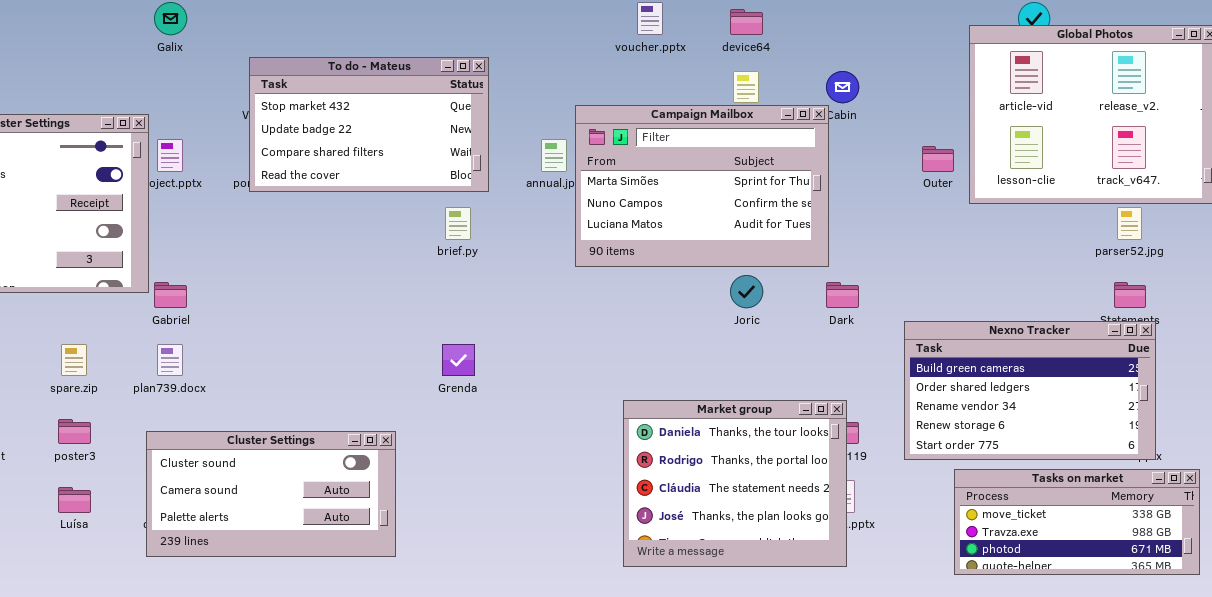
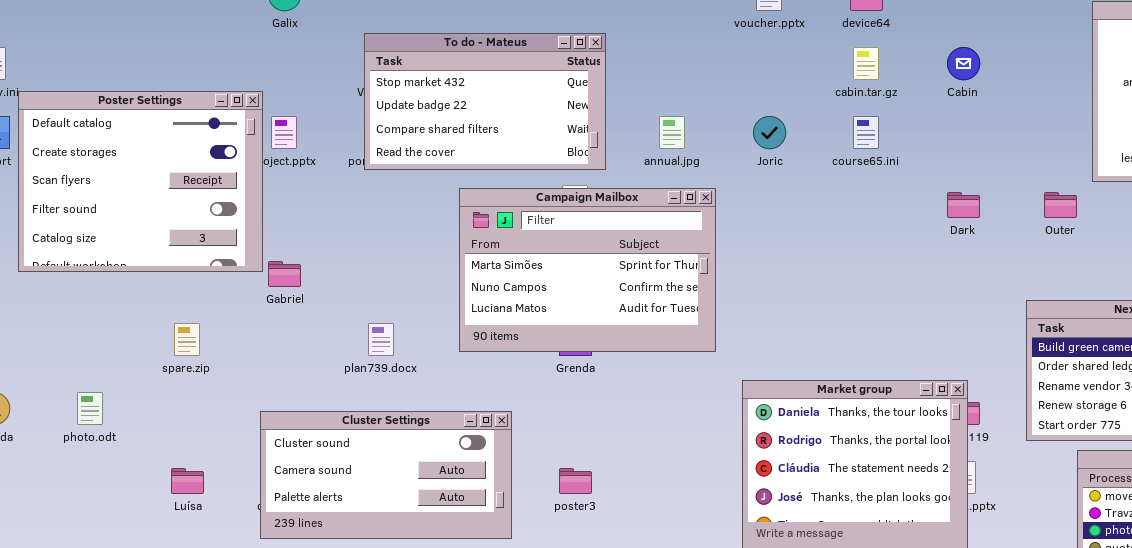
Campaign Mailbox: [575,105,829,267] -> [459,188,716,352], moved
Outer: [922,146,954,172] -> [1044,192,1077,218], moved
Joric: [730,275,763,308] -> [753,116,786,149], moved
Dark: [826,282,859,308] -> [947,192,980,218], moved
plan739.docx: [157,344,183,376] -> [368,323,394,356], moved
poster3: [58,419,91,444] -> [559,468,592,494], moved

